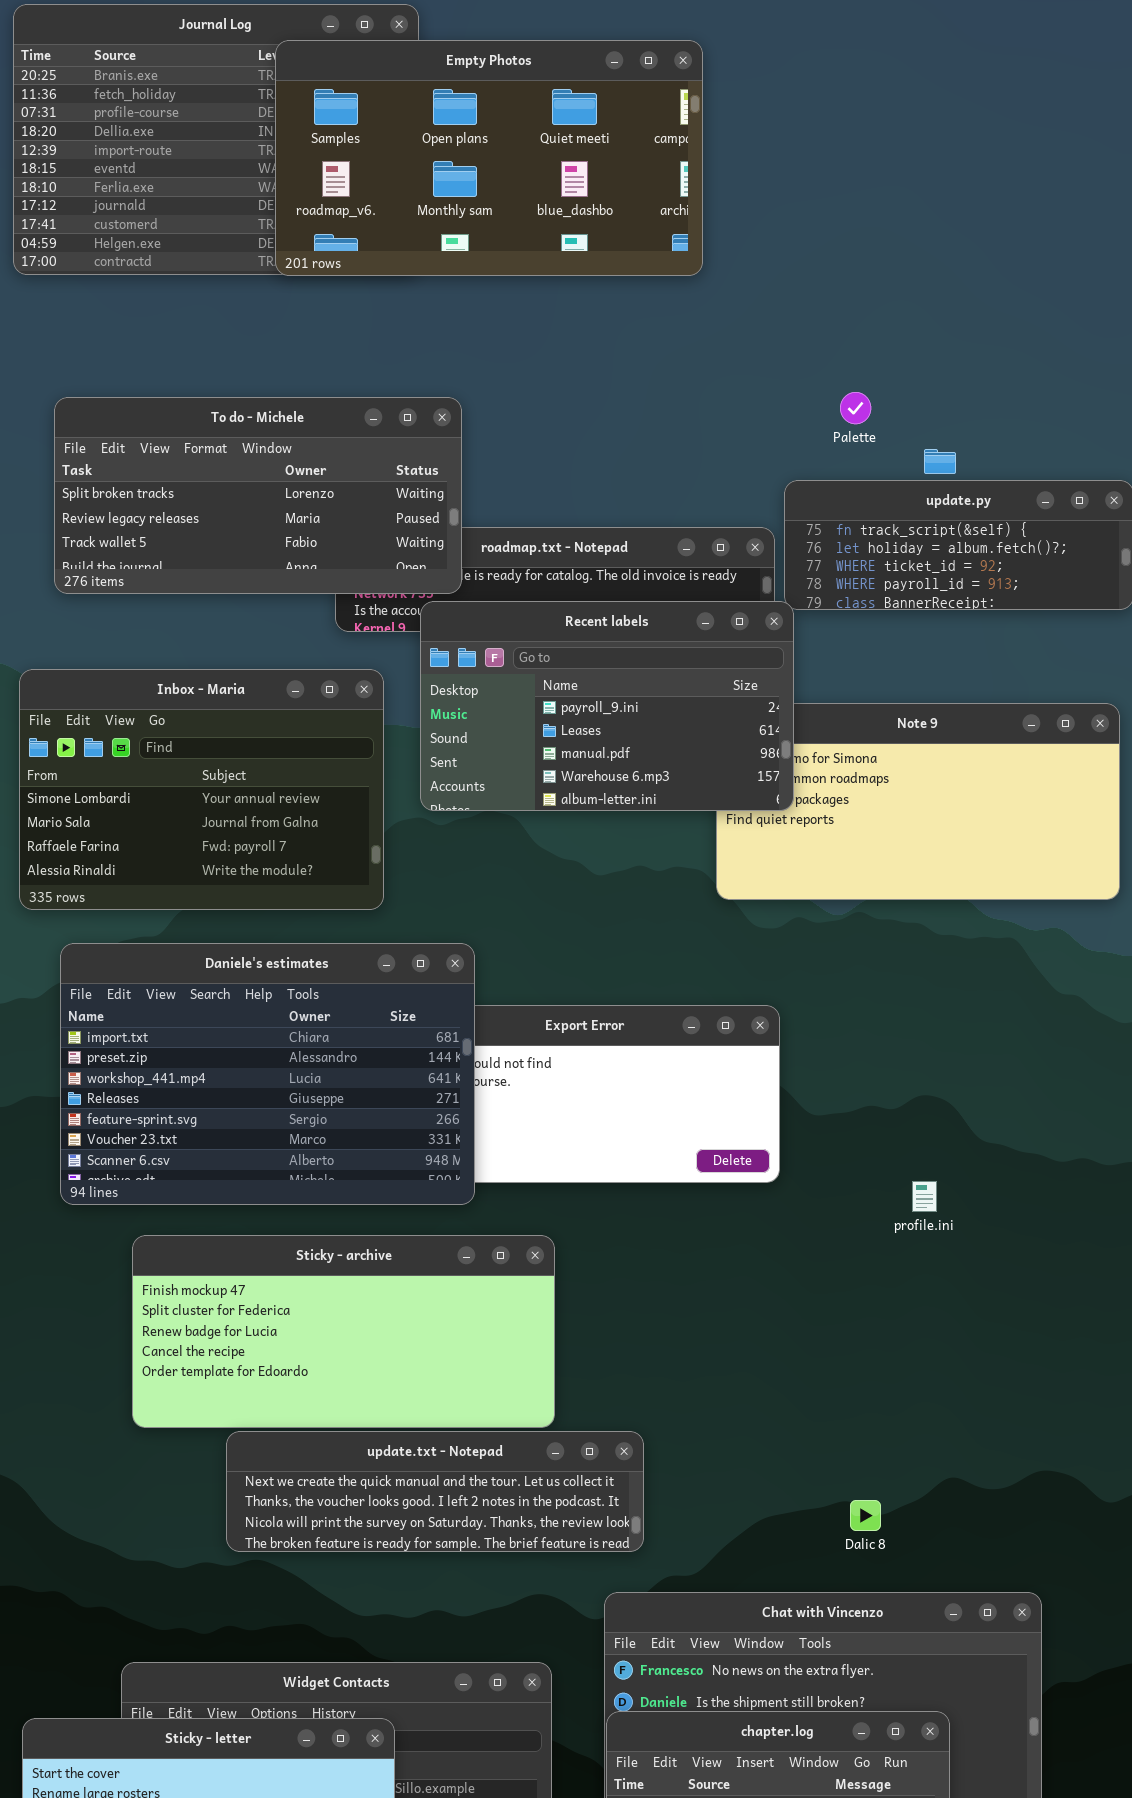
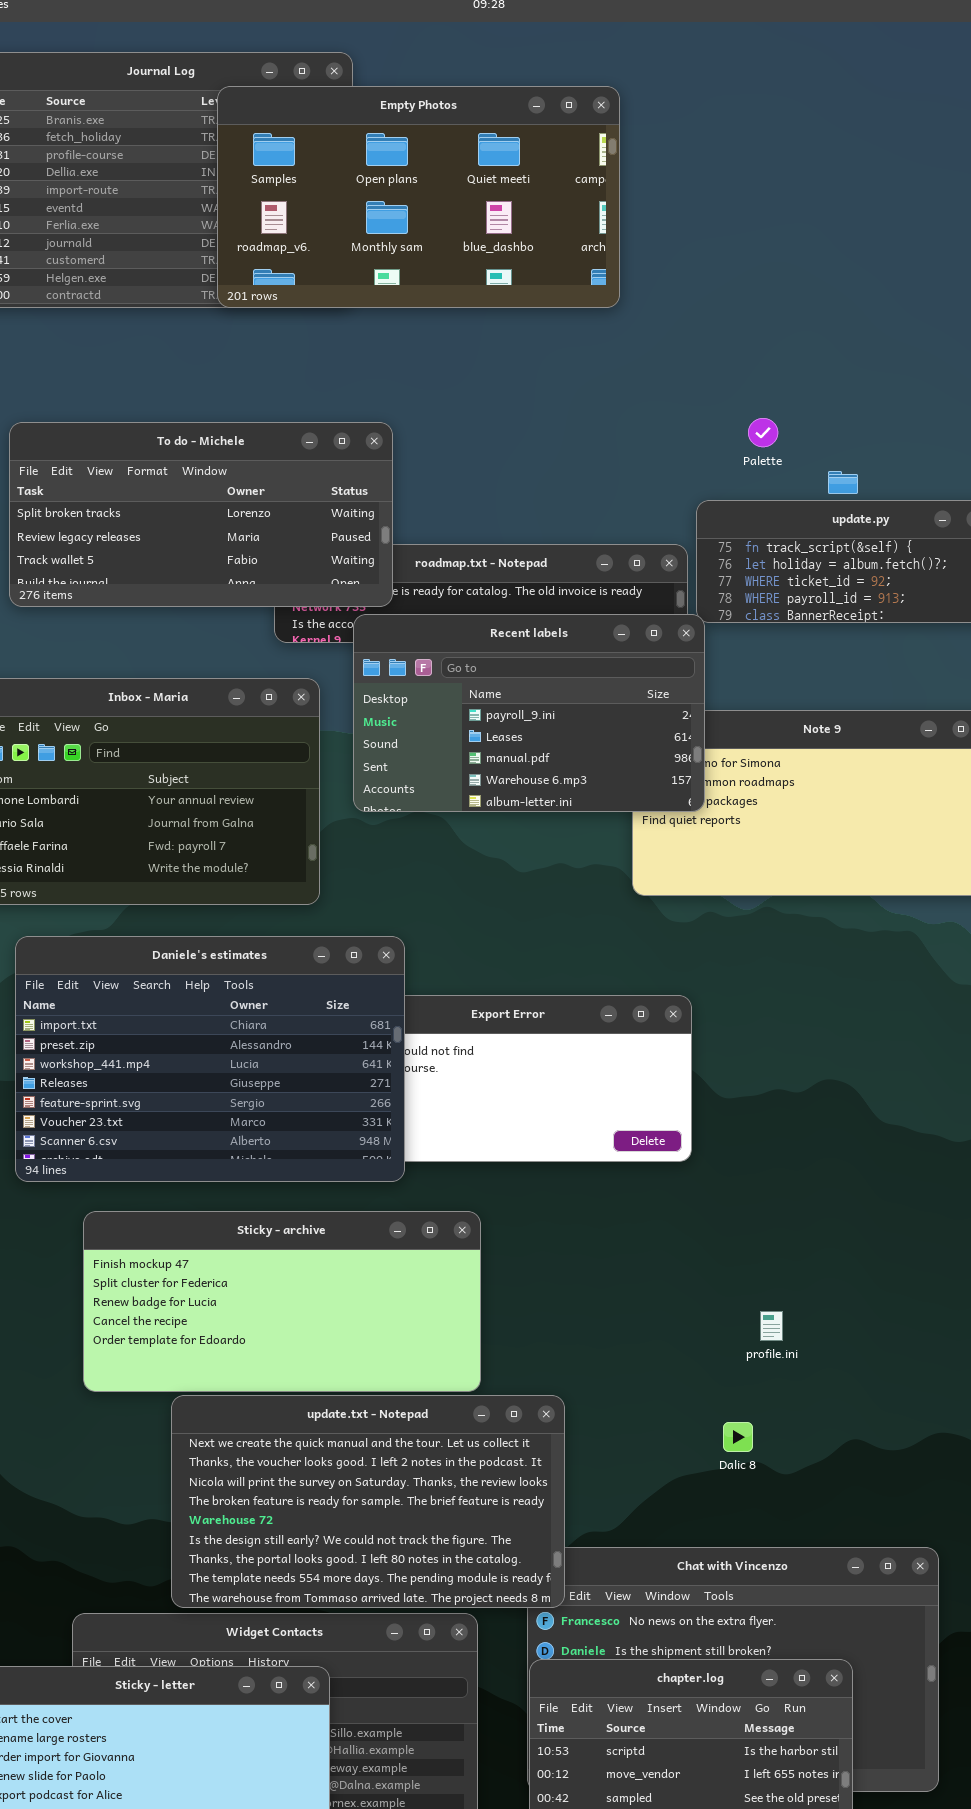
profile.ini: [912,1181,937,1212] -> [760,1311,783,1341], moved
update.txt - Notepad: [226,1431,644,1552] -> [171,1395,565,1608], resized
Dalic 8: [850,1500,881,1531] -> [723,1422,753,1452], moved

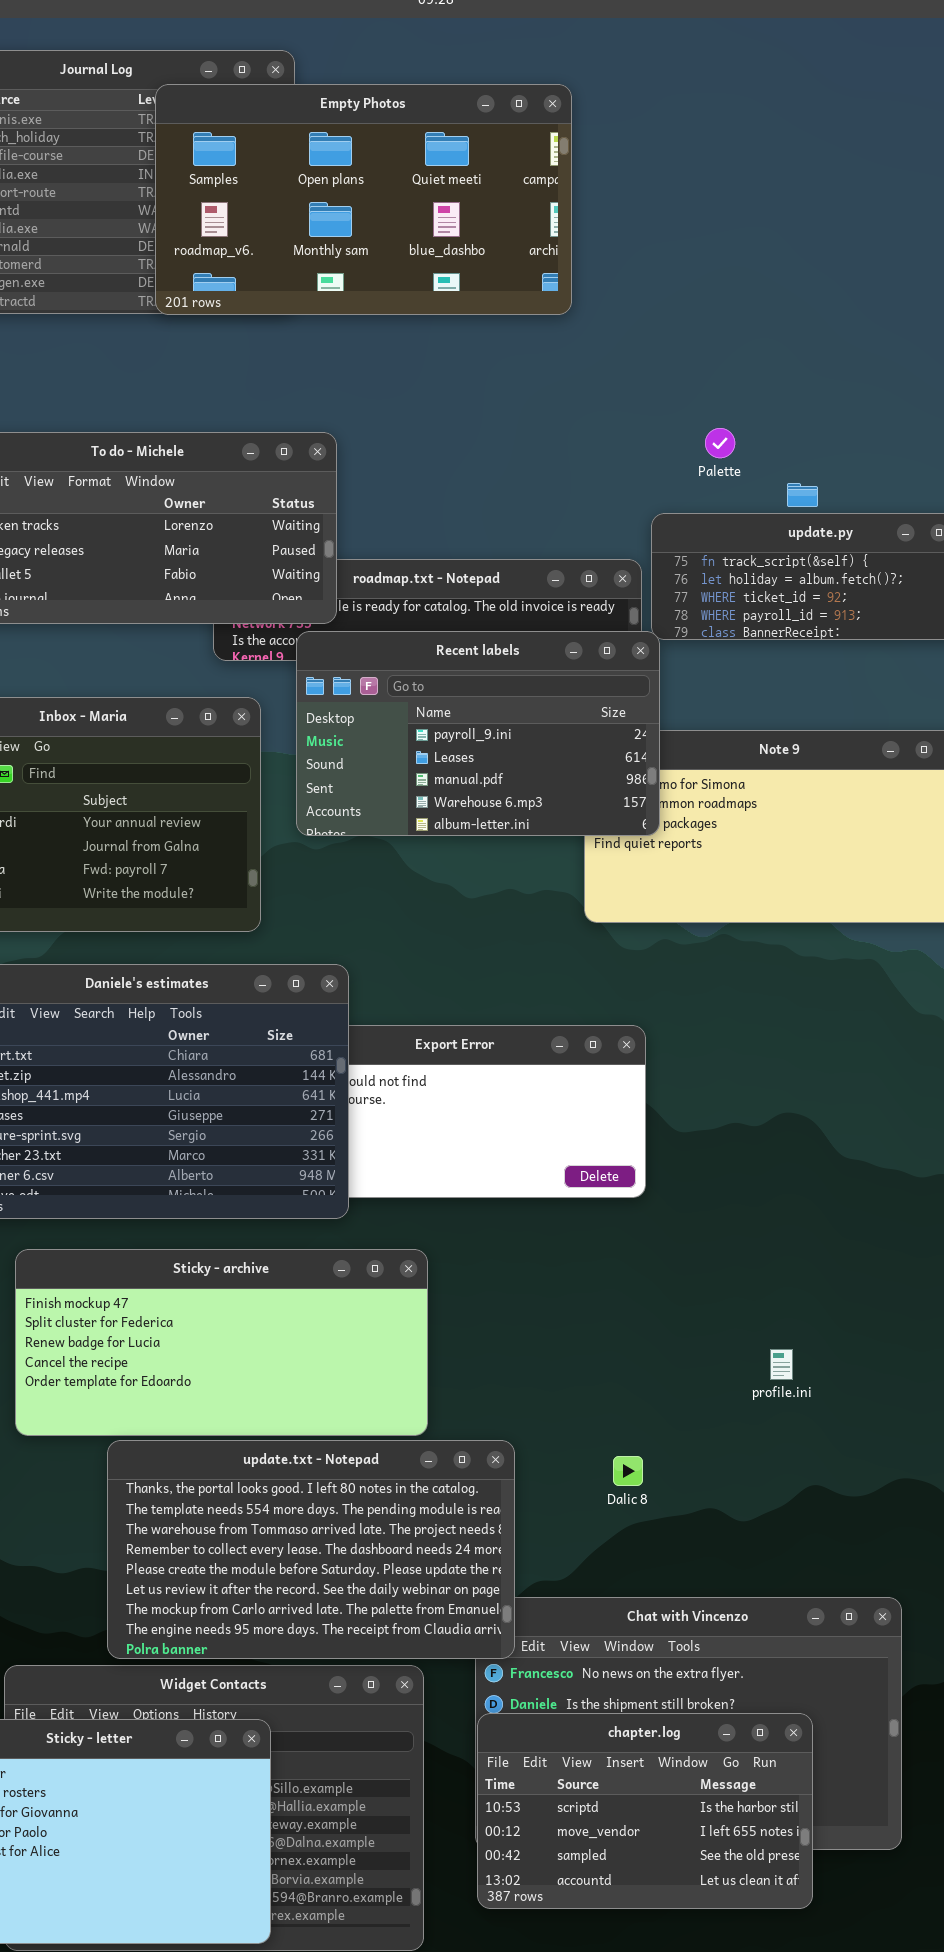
profile.ini: [760,1311,783,1341] -> [770,1349,793,1380], moved
update.txt - Notepad: [171,1395,565,1608] -> [107,1440,515,1659], scrolled down 6 rows
Dalic 8: [723,1422,753,1452] -> [613,1456,643,1486], moved

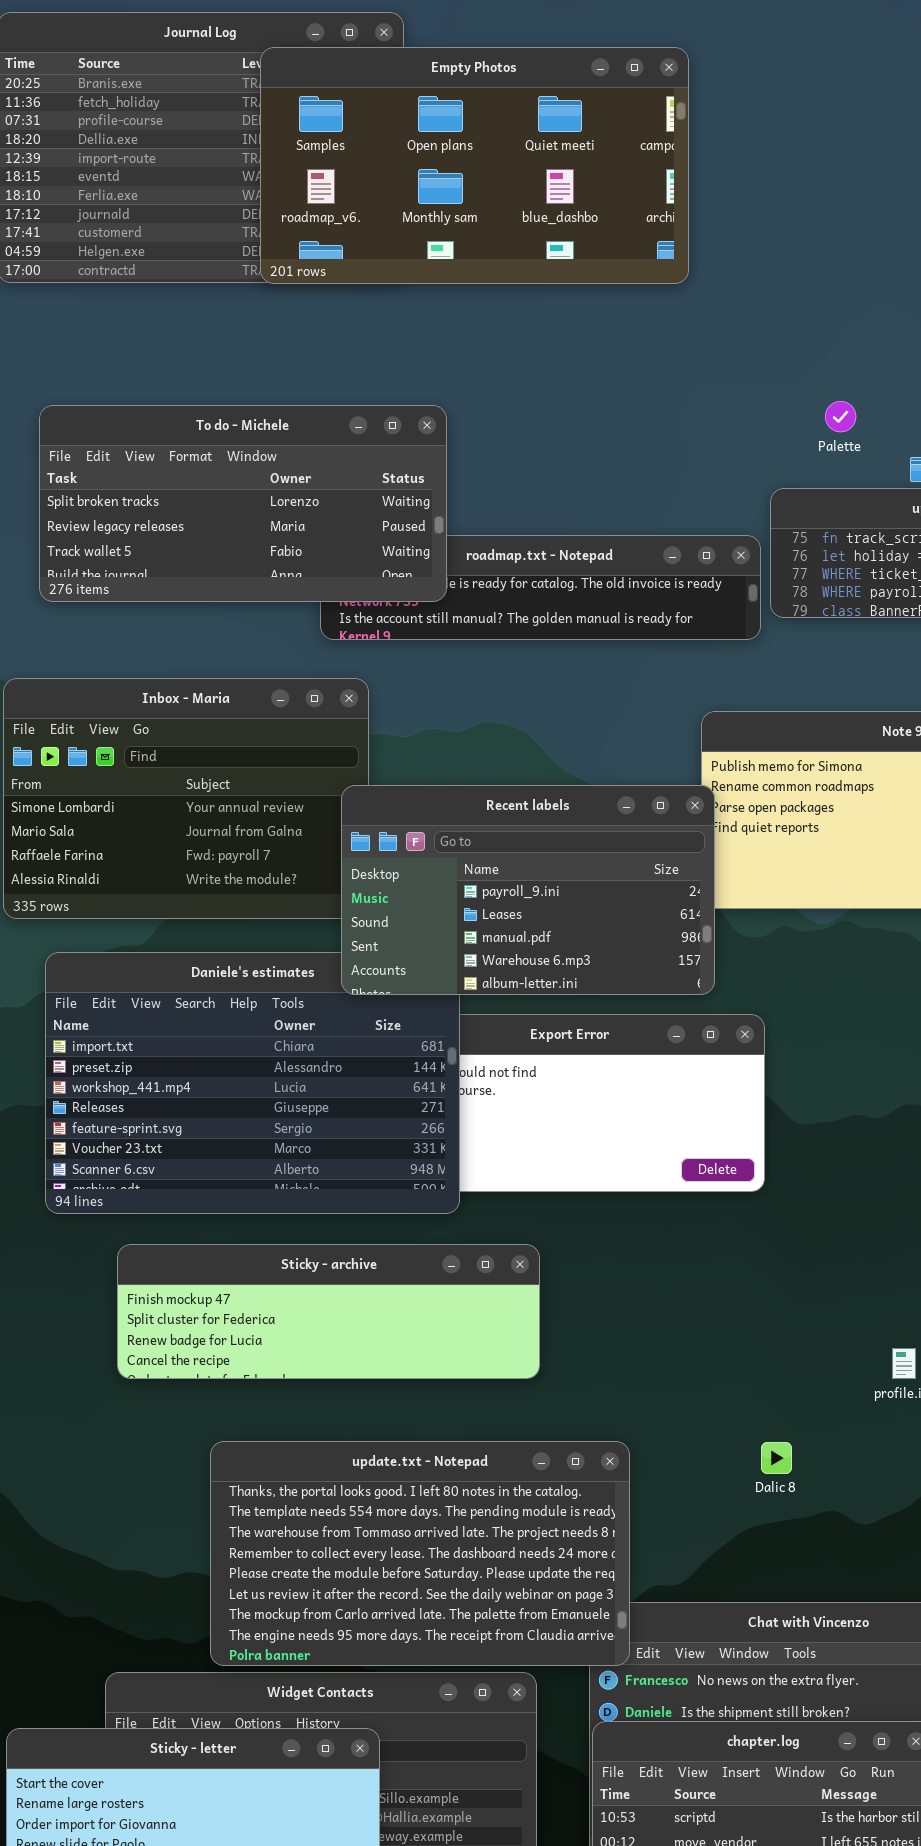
Recent labels: [296,631,660,836] -> [341,785,715,995], moved
Sticky - archive: [15,1249,428,1436] -> [117,1244,540,1379], resized
Dalic 8: [613,1456,643,1486] -> [761,1442,792,1474], moved

